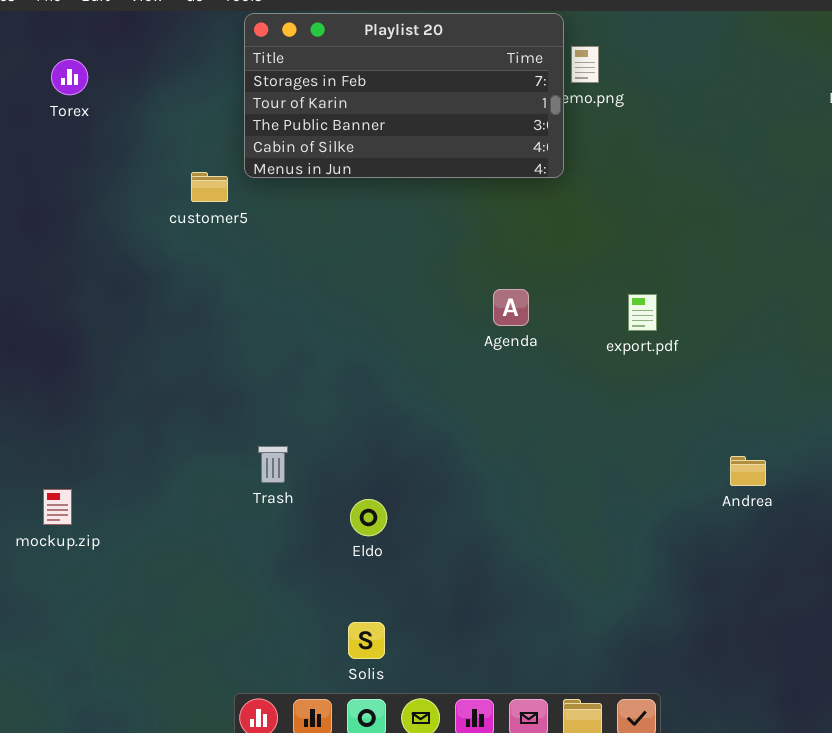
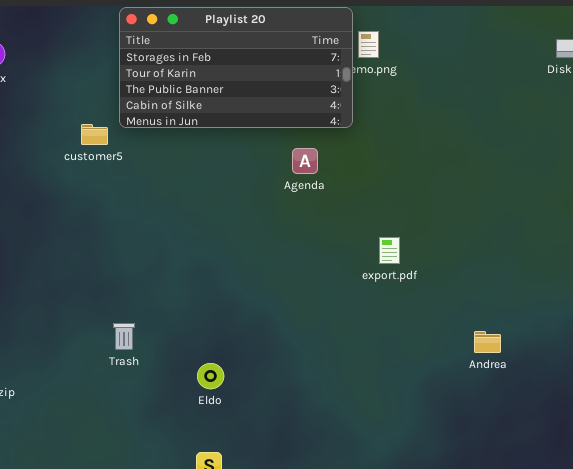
Agenda: [493,289,529,326] -> [292,148,318,174], moved
export.pdf: [628,294,657,331] -> [379,237,400,264], moved
Trash: [258,446,288,483] -> [113,323,135,350], moved

